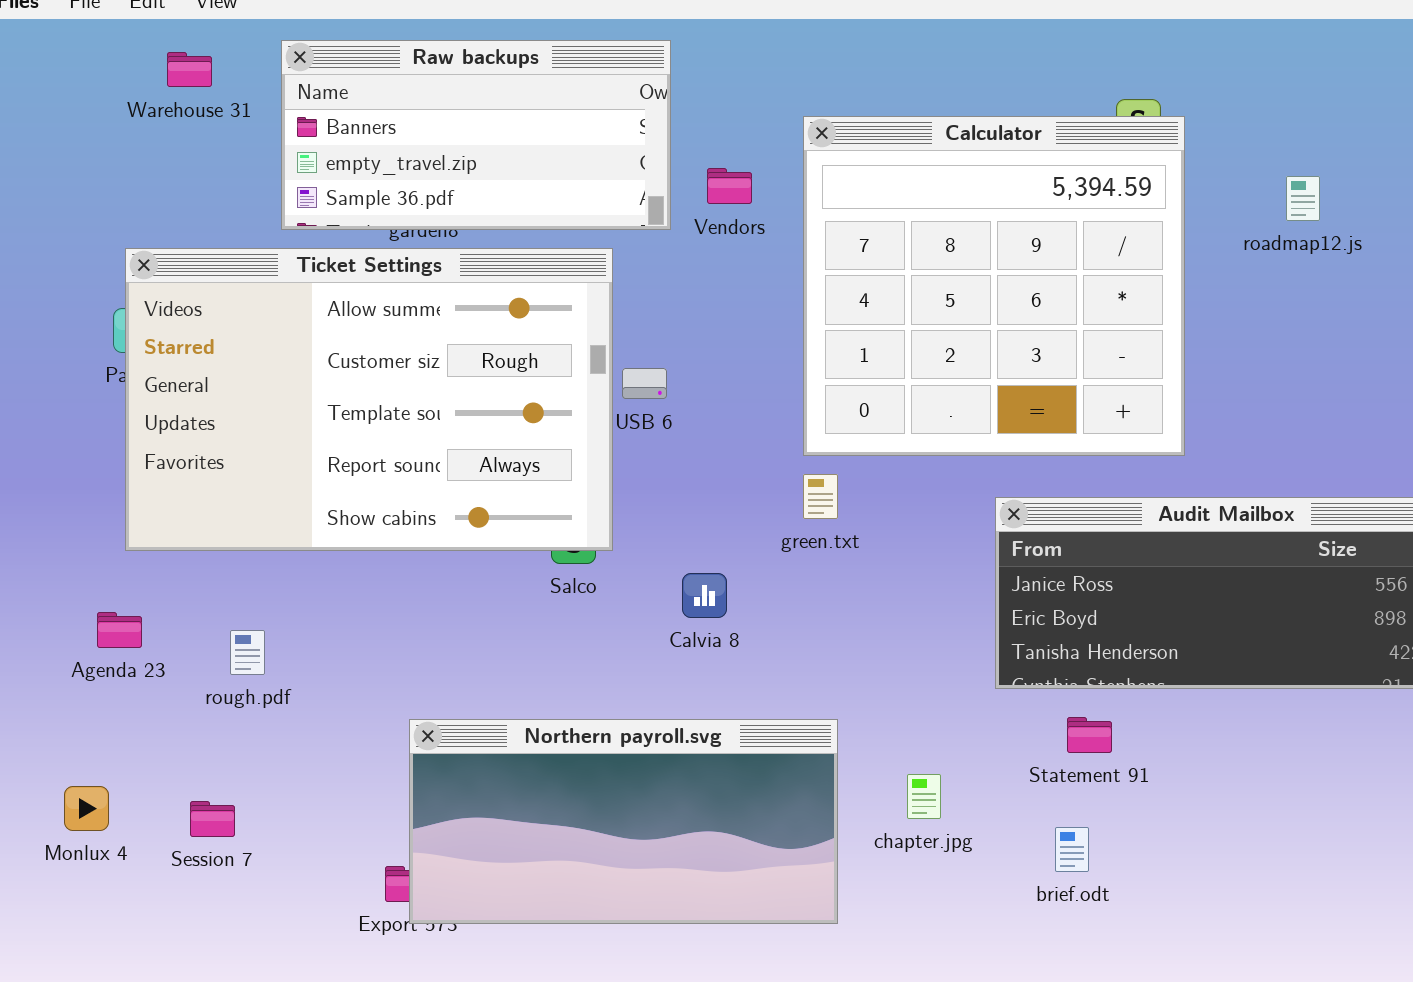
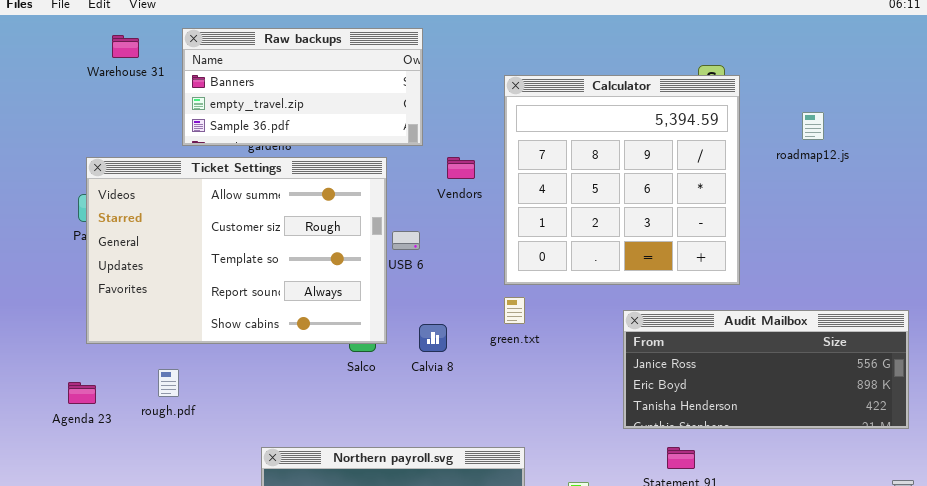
Vendors: [707,168,752,204] -> [447,157,475,179], moved
Calvia 8: [682,573,727,618] -> [419,324,447,352], moved
rough.pdf: [230,630,265,675] -> [158,369,179,397], moved

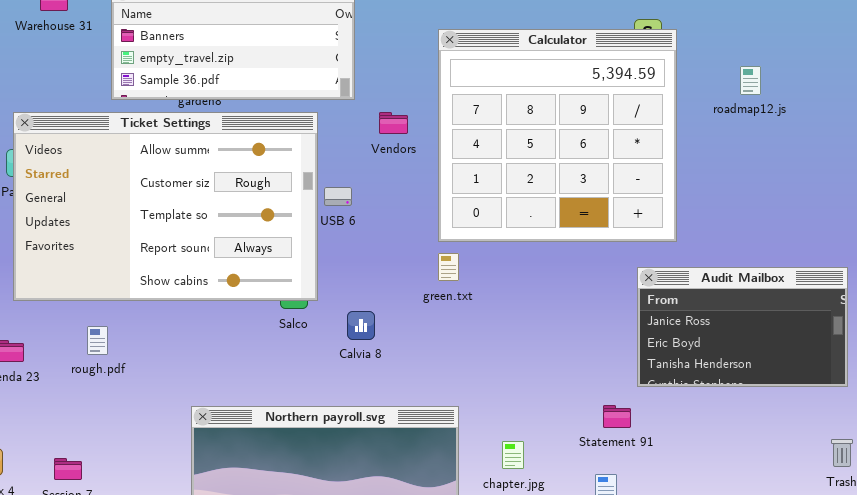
Audit Mailbox: [623,310,909,429] -> [637,267,848,387], resized
Calvia 8: [419,324,447,352] -> [347,311,375,340], moved

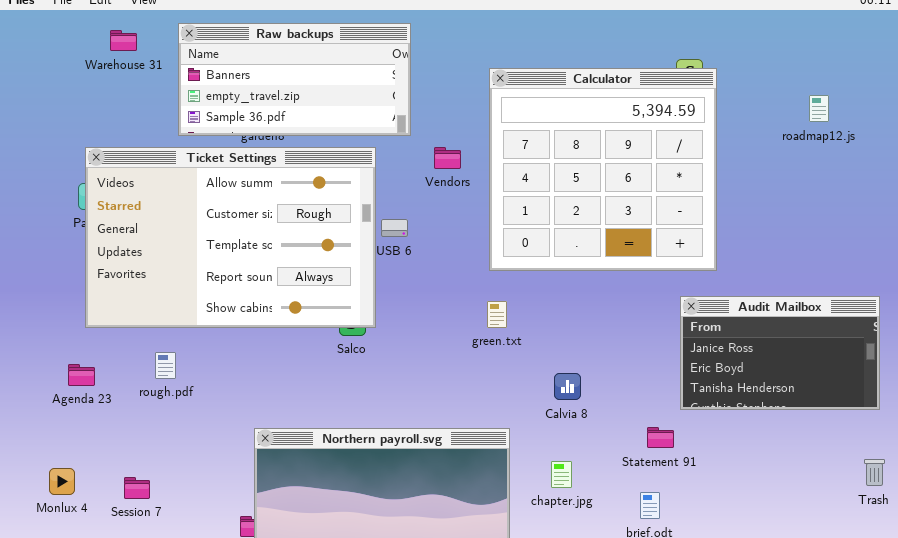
roadmap12.js: [740,66,761,95] -> [809,95,829,122], moved
green.txt: [438,253,459,281] -> [487,301,507,328], moved
Calvia 8: [347,311,375,340] -> [554,373,581,400], moved

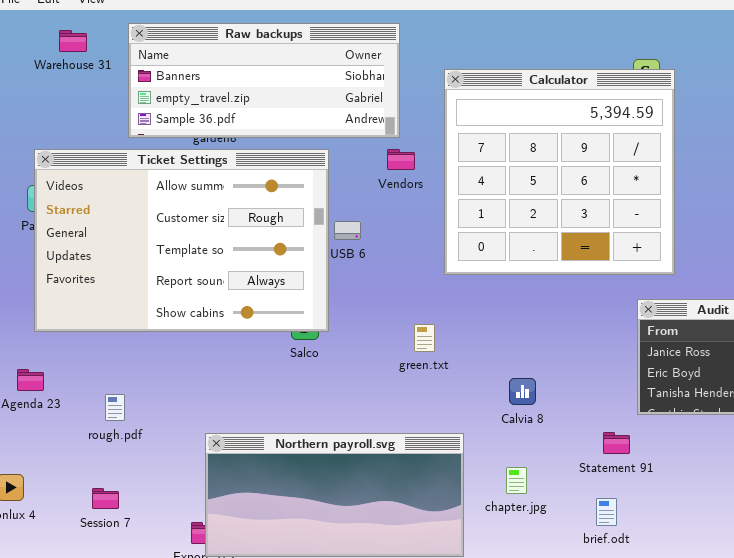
Raw backups: [178,23,411,136] -> [128,23,400,138], resized
green.txt: [487,301,507,328] -> [414,324,435,352], moved
rough.pdf: [155,352,176,379] -> [105,394,125,421], moved
Session 7: [124,477,150,499] -> [92,488,119,509], moved

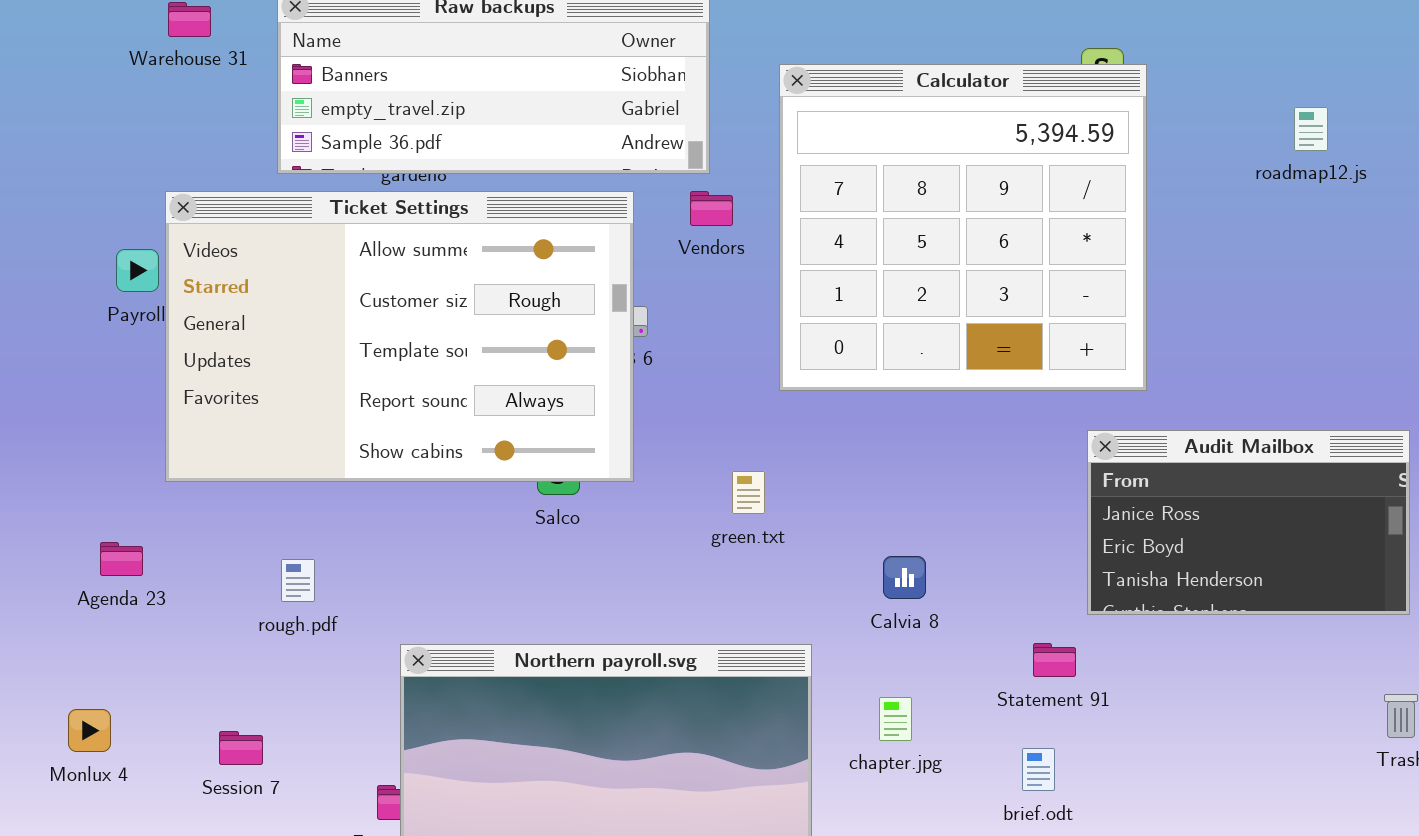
Ticket Settings: [34,149,329,332] -> [165,191,634,482], moved
rough.pdf: [105,394,125,421] -> [281,559,315,602], moved

